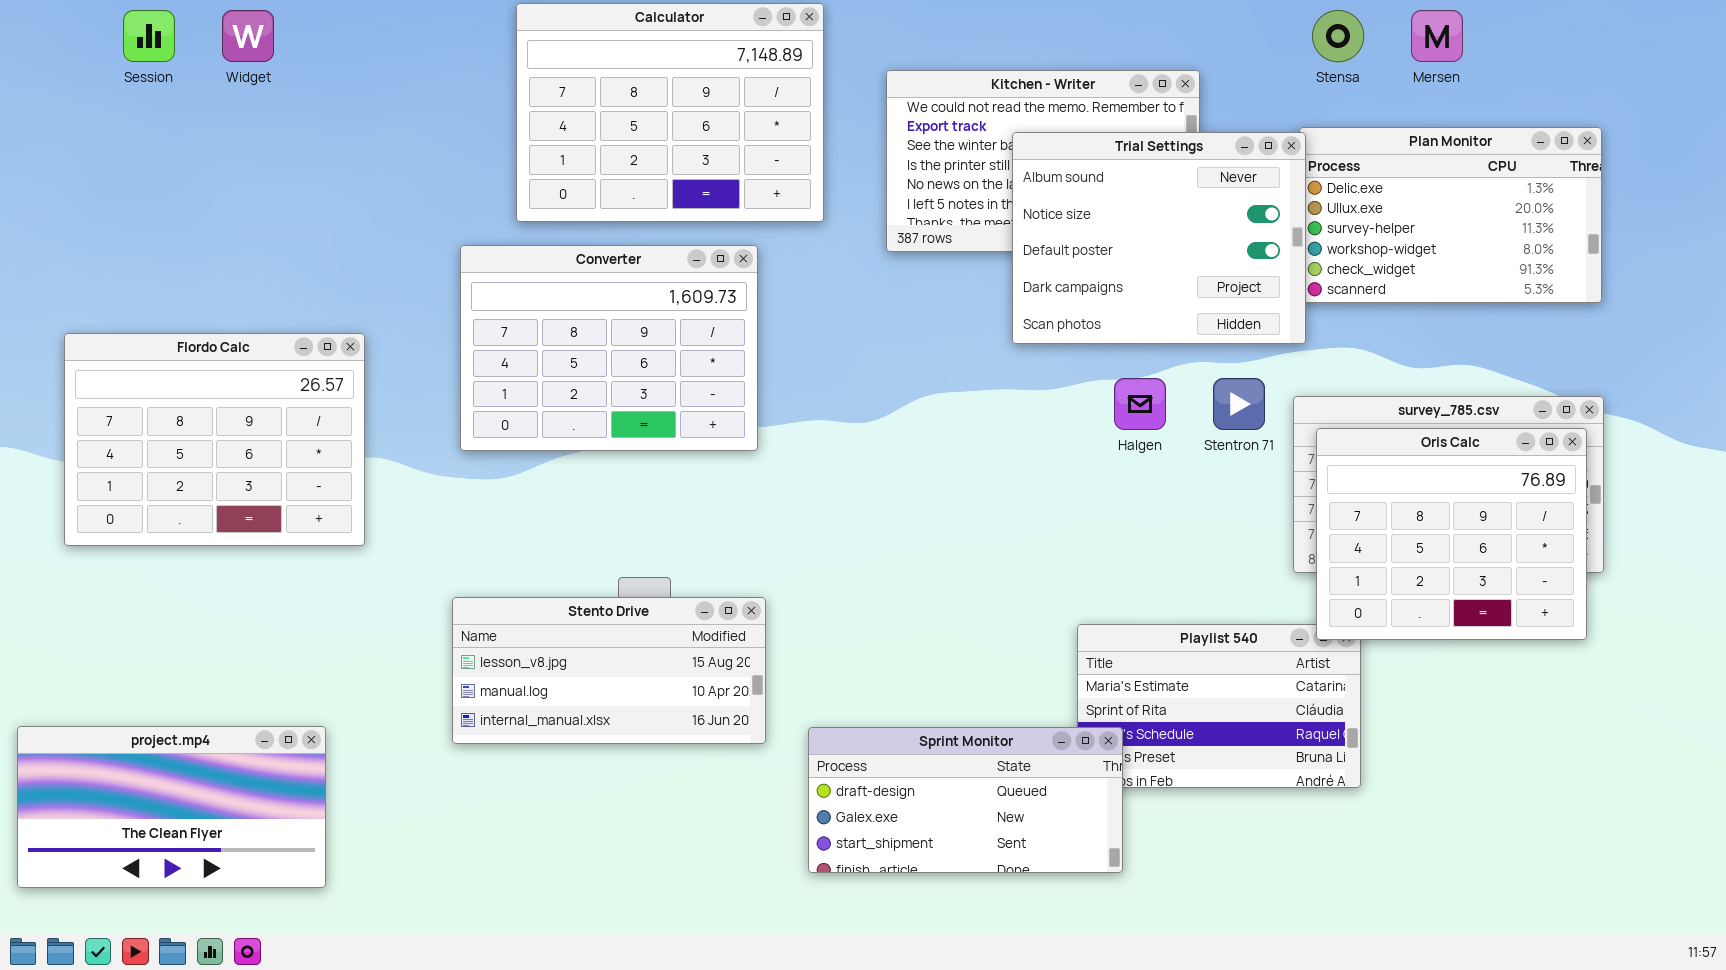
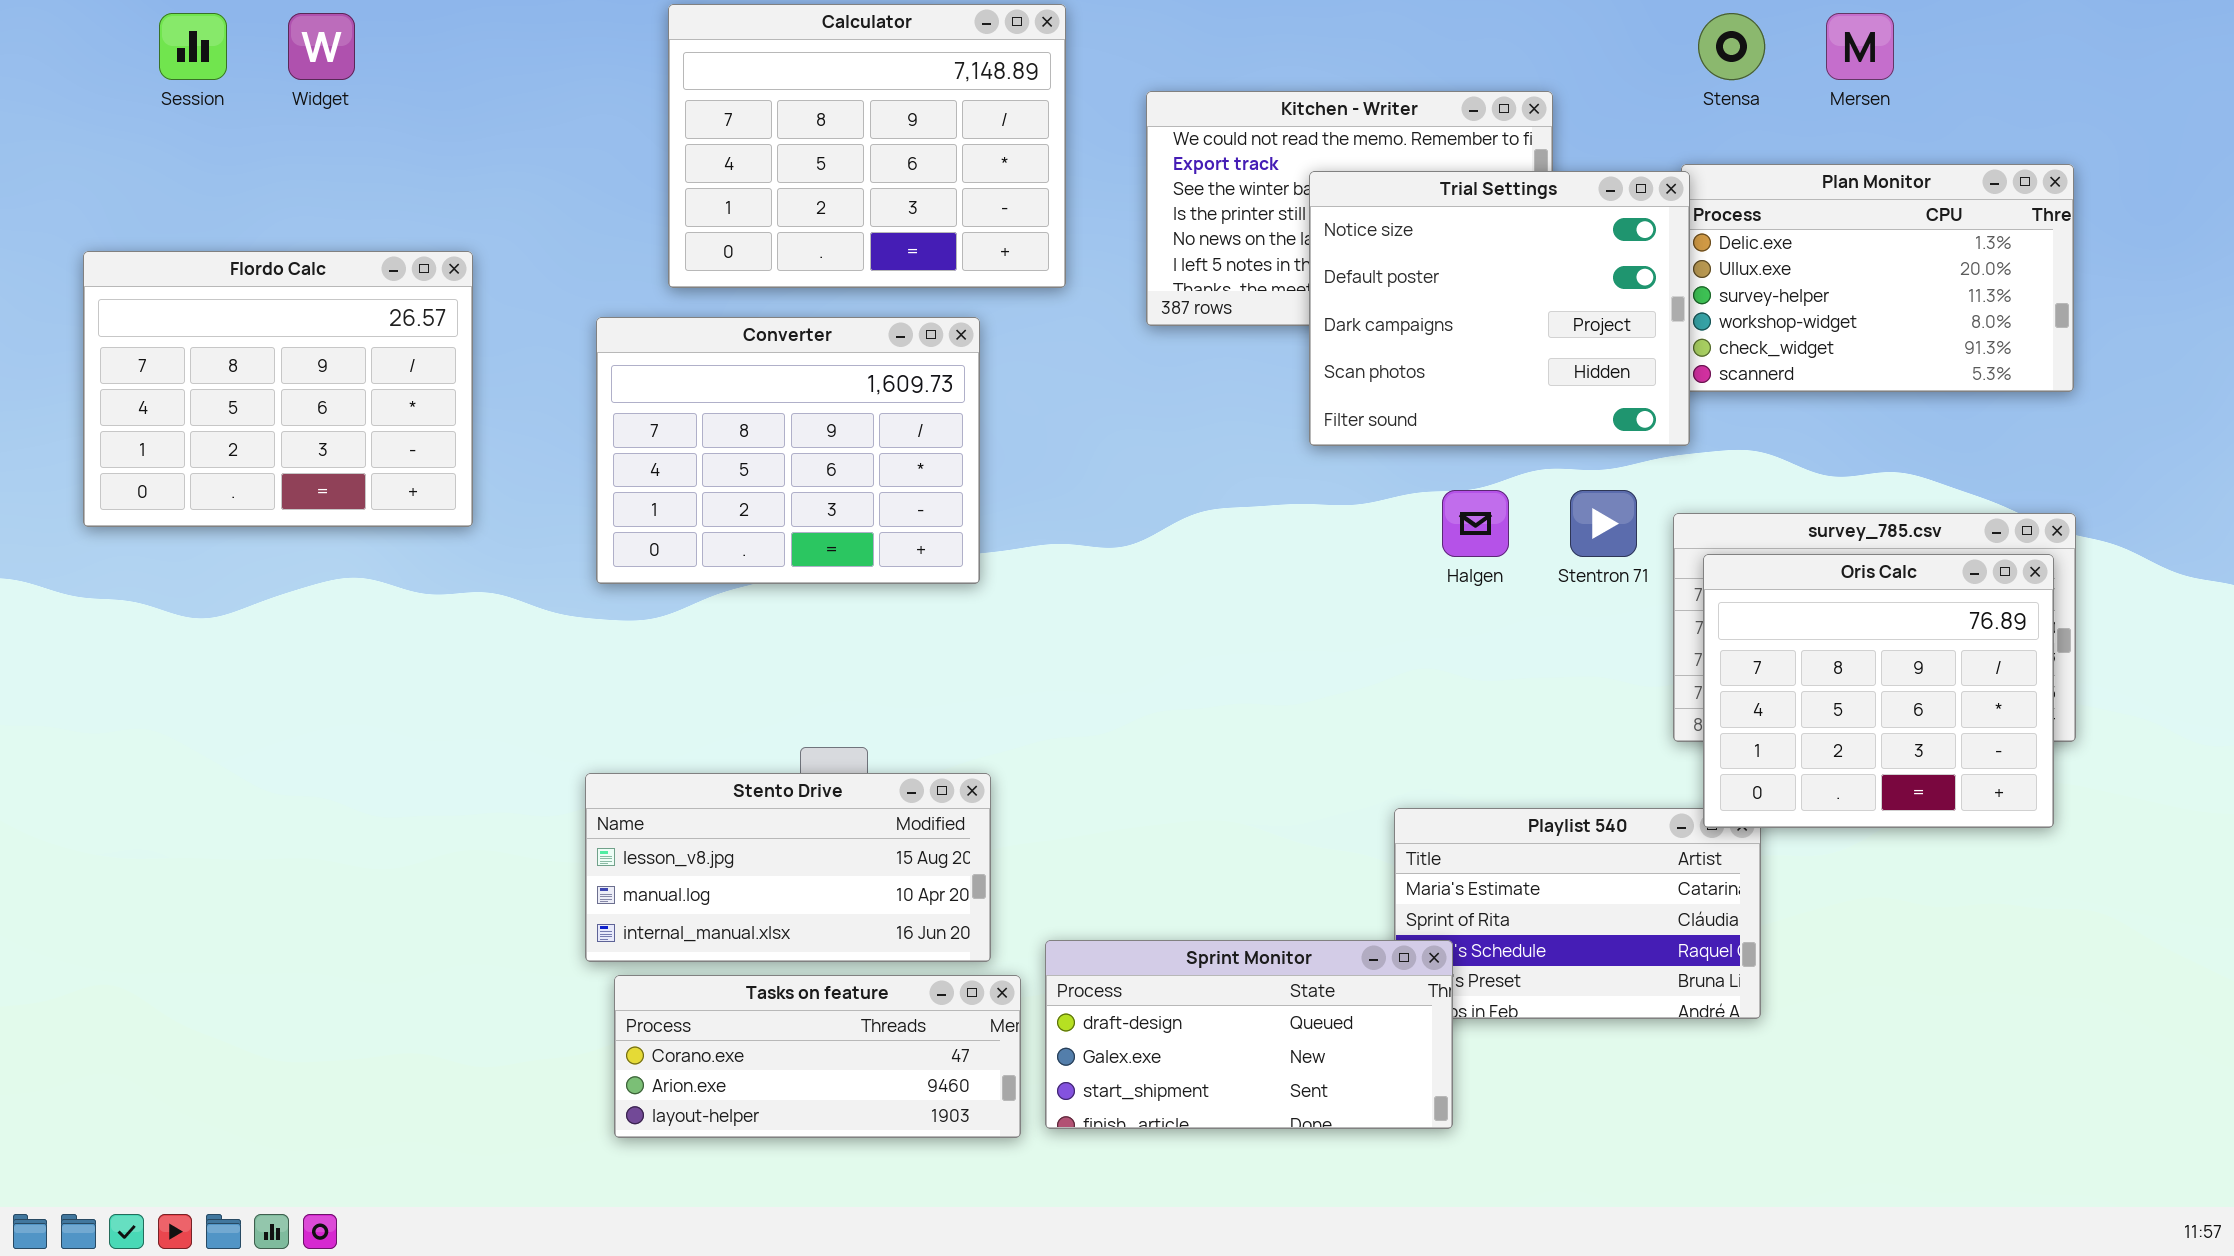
Trial Settings: [1012,132,1306,344] -> [1309,171,1690,446], scrolled down 1 row
Flordo Calc: [64,333,365,546] -> [83,251,473,527], moved
project.mp4: [17,726,326,888] -> none, closed
Tasks on feature: none -> [614,975,1021,1138], opened

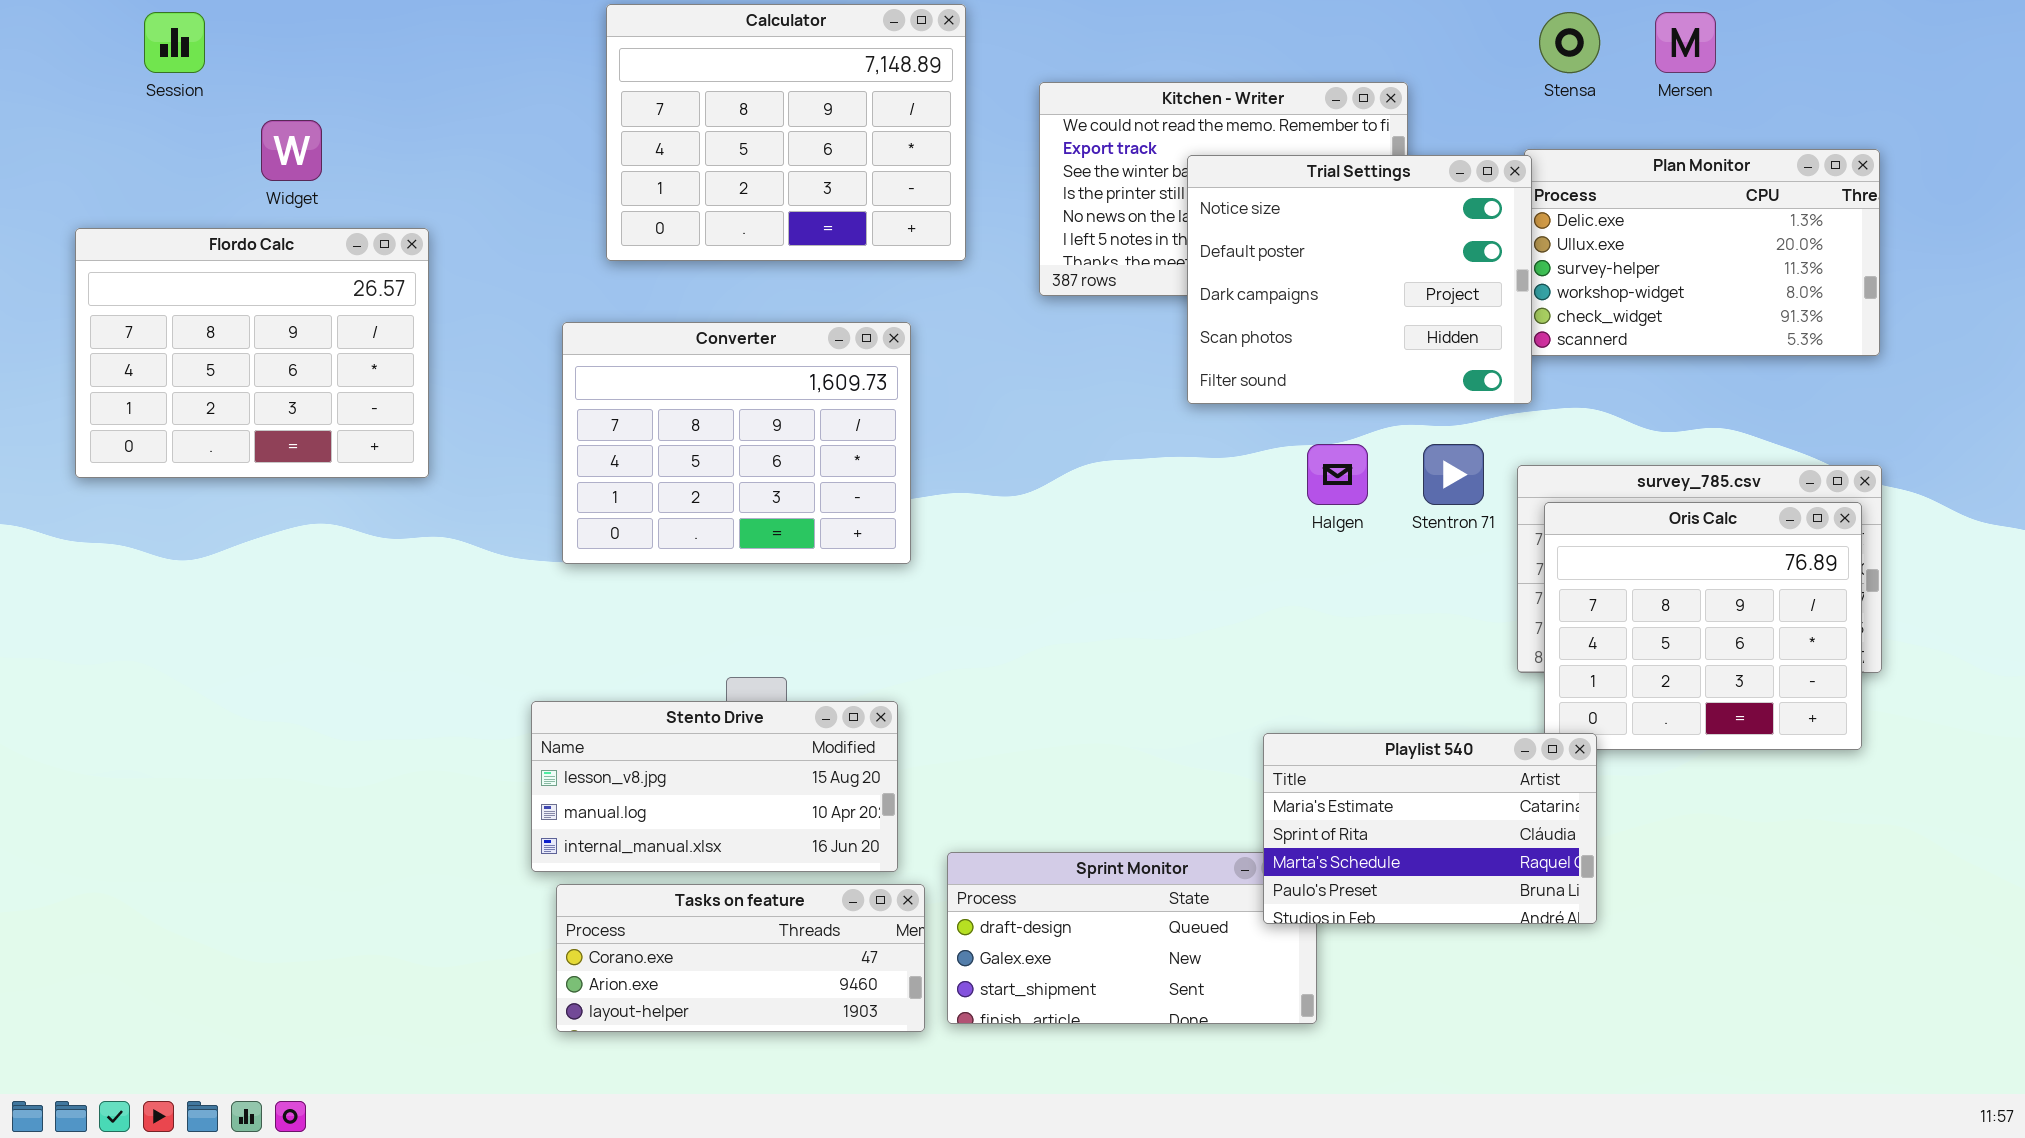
Widget: [288,13,355,80] -> [261,120,322,181], moved
Converter: [596,317,980,584] -> [562,322,911,564], moved
Playlist 540: [1394,808,1761,1019] -> [1263,733,1597,924], raised

